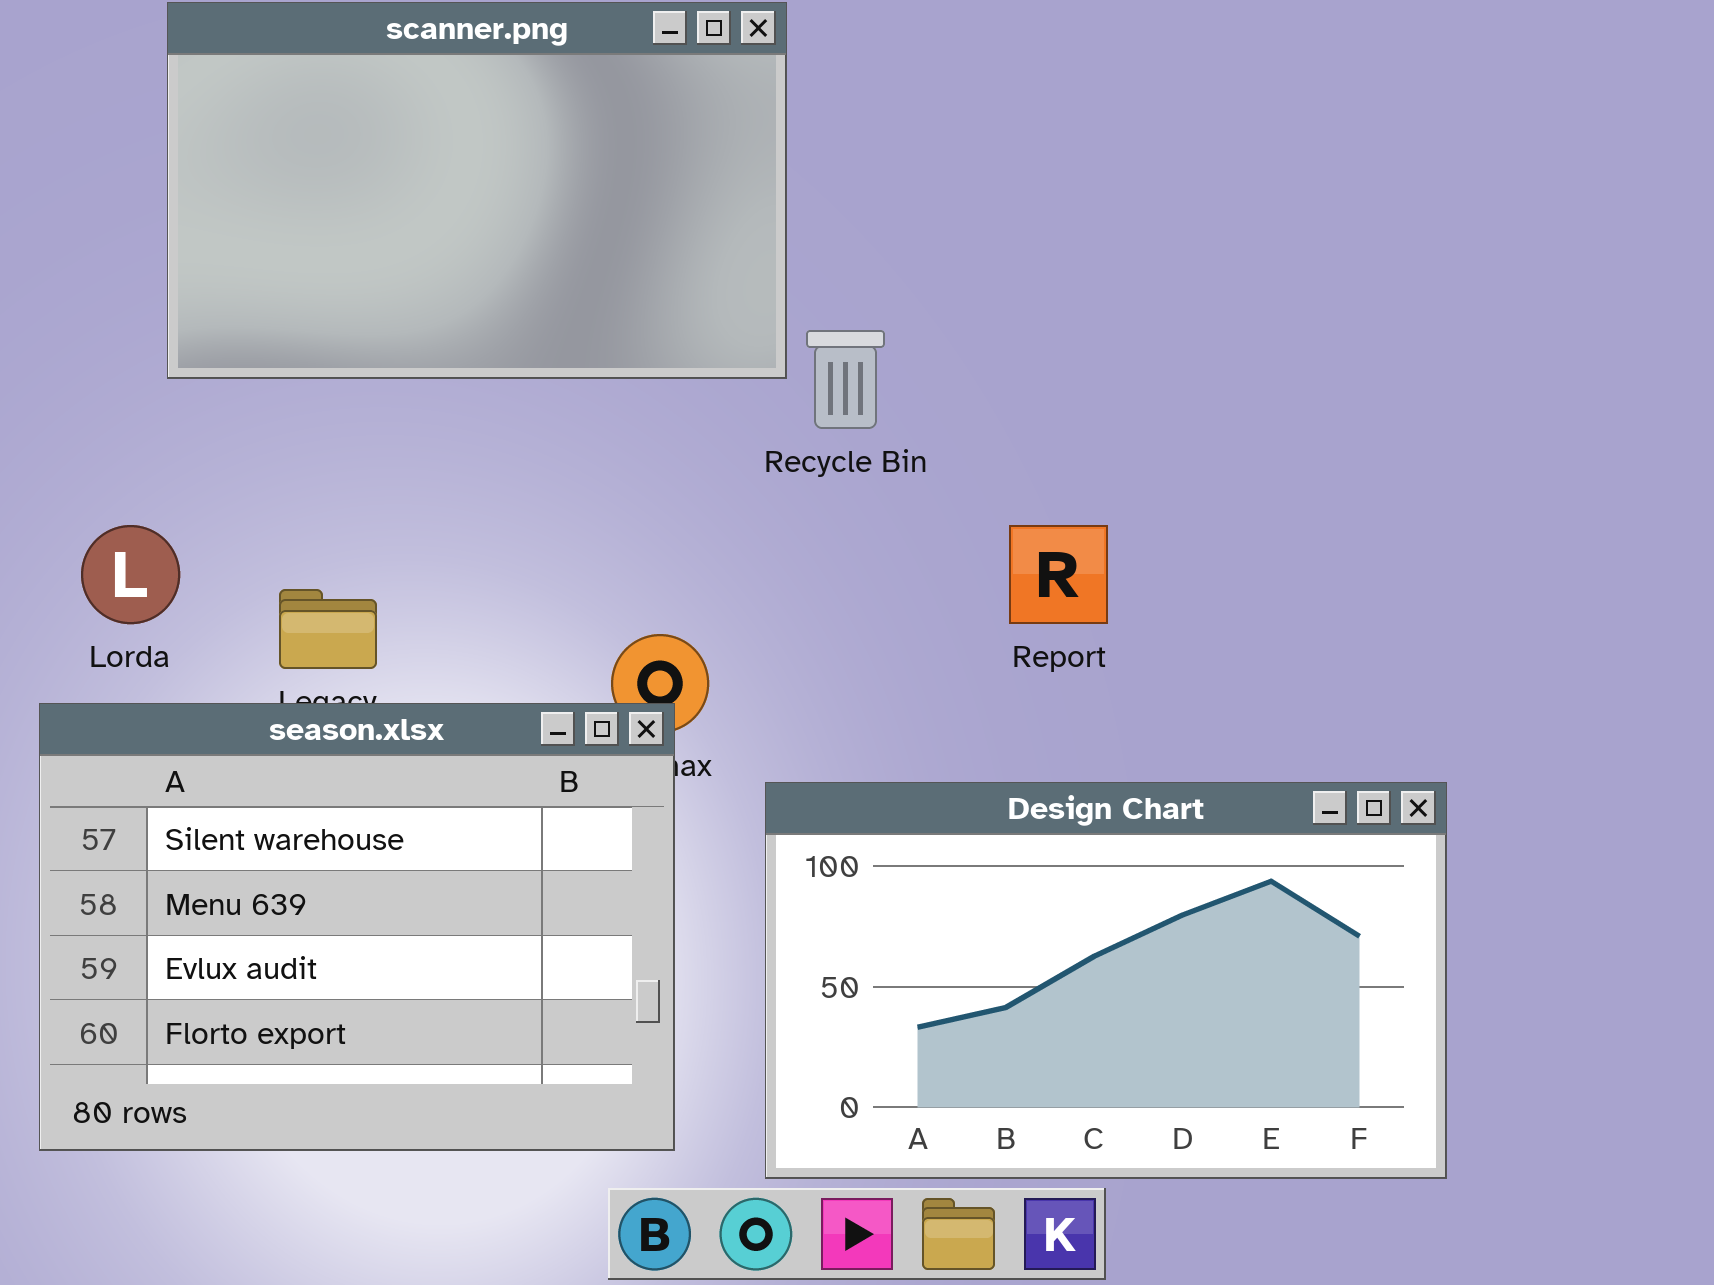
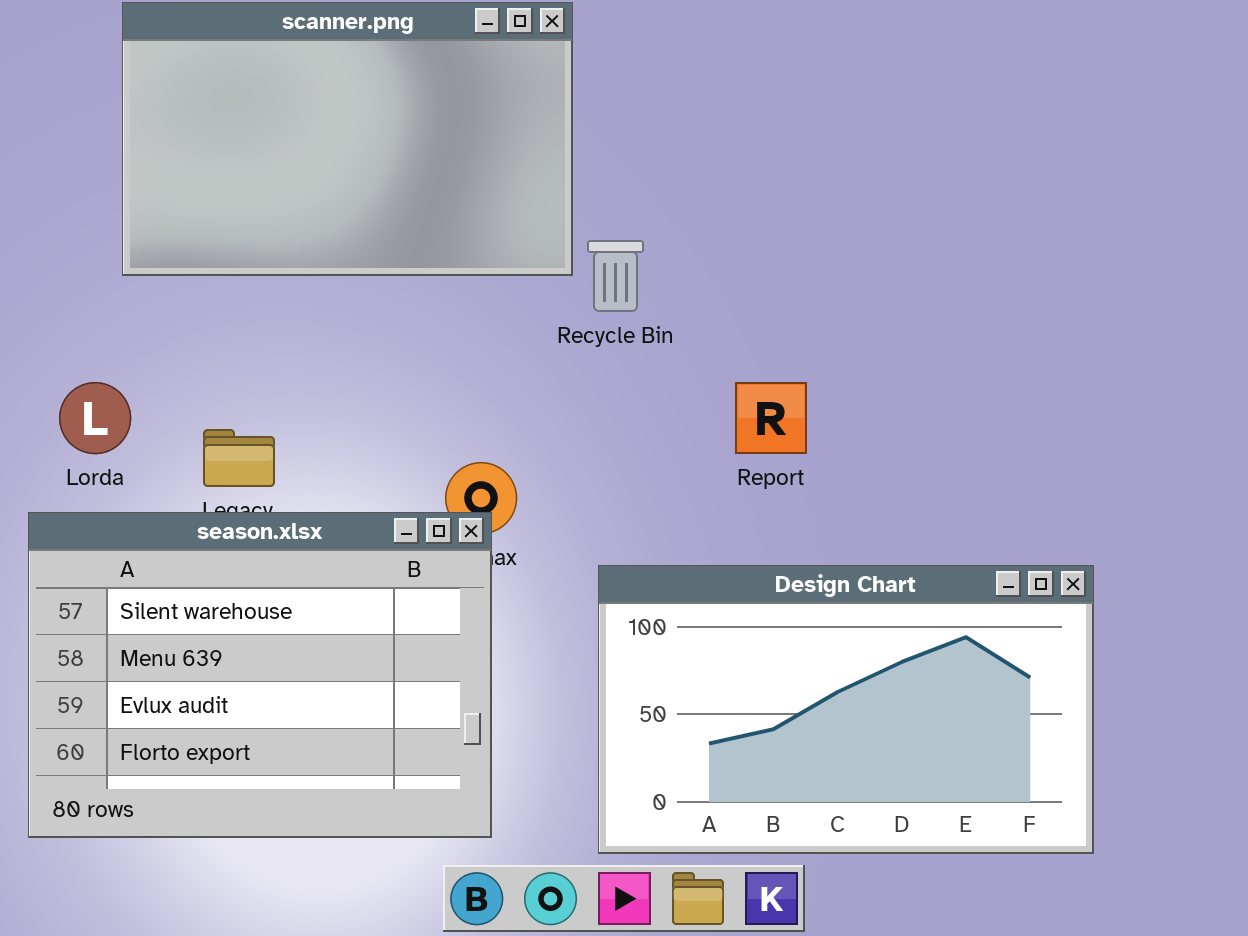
Design Chart: [765,782,1447,1179] -> [598,565,1094,854], moved

